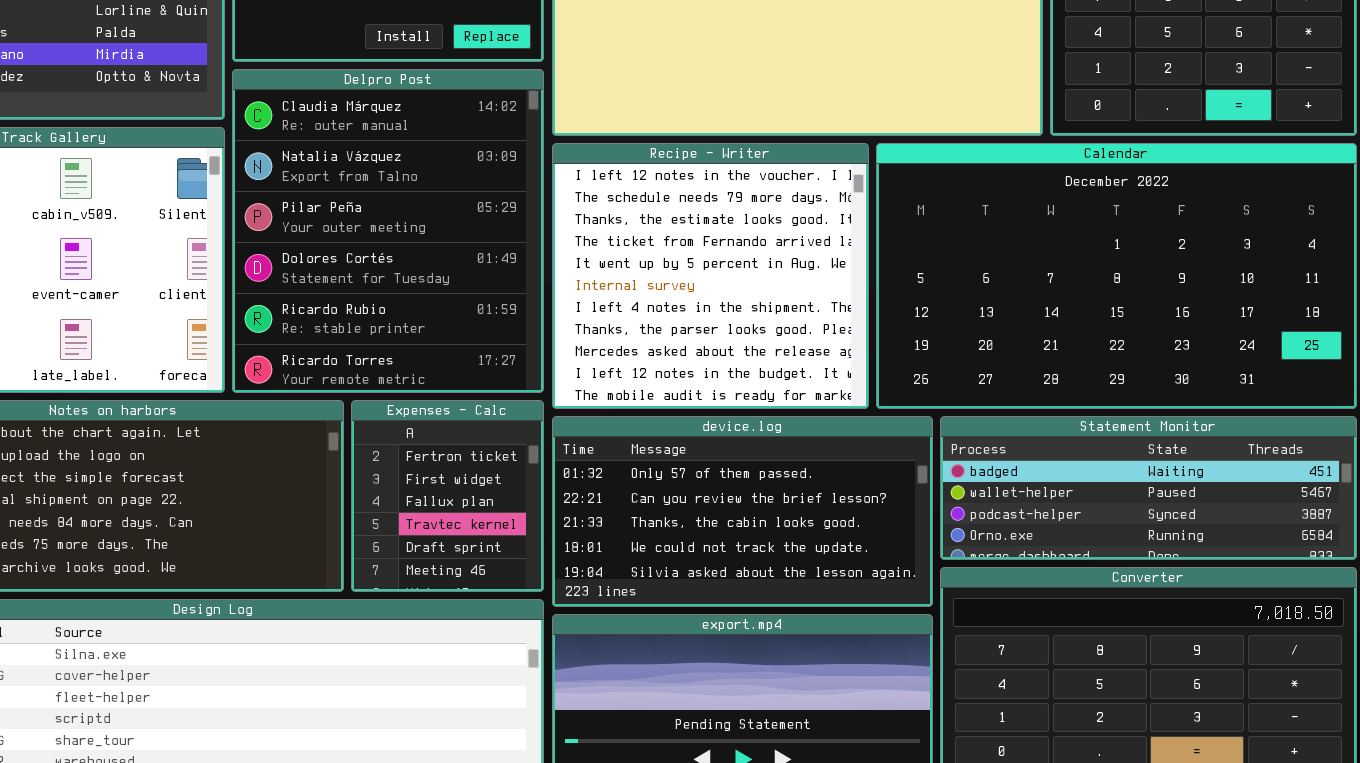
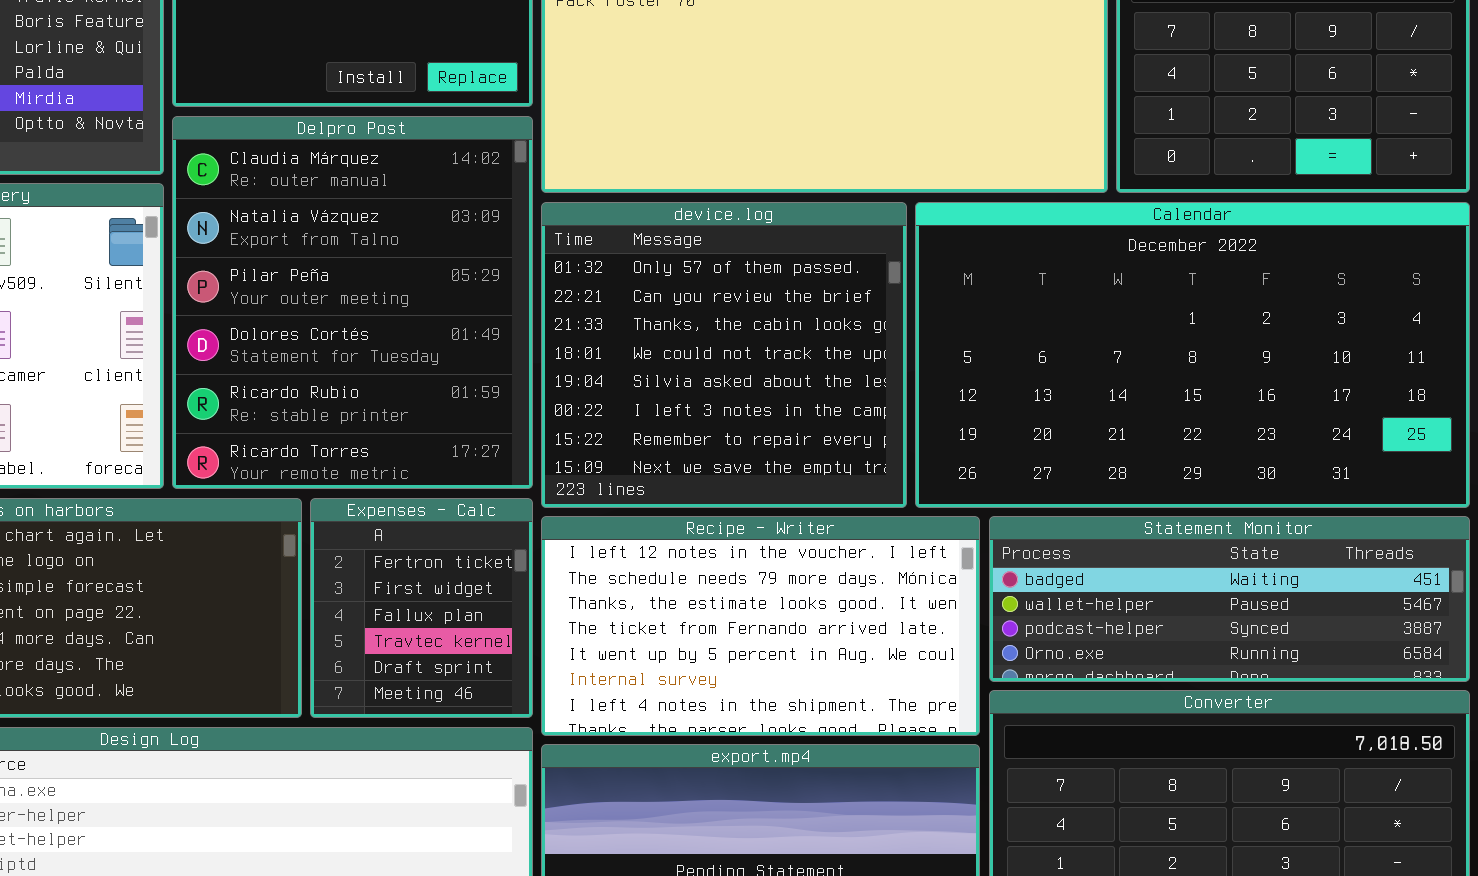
Recipe - Writer: [552,143,869,409] -> [541,516,980,736], moved, resized
device.log: [552,416,933,607] -> [541,202,907,508], moved, resized

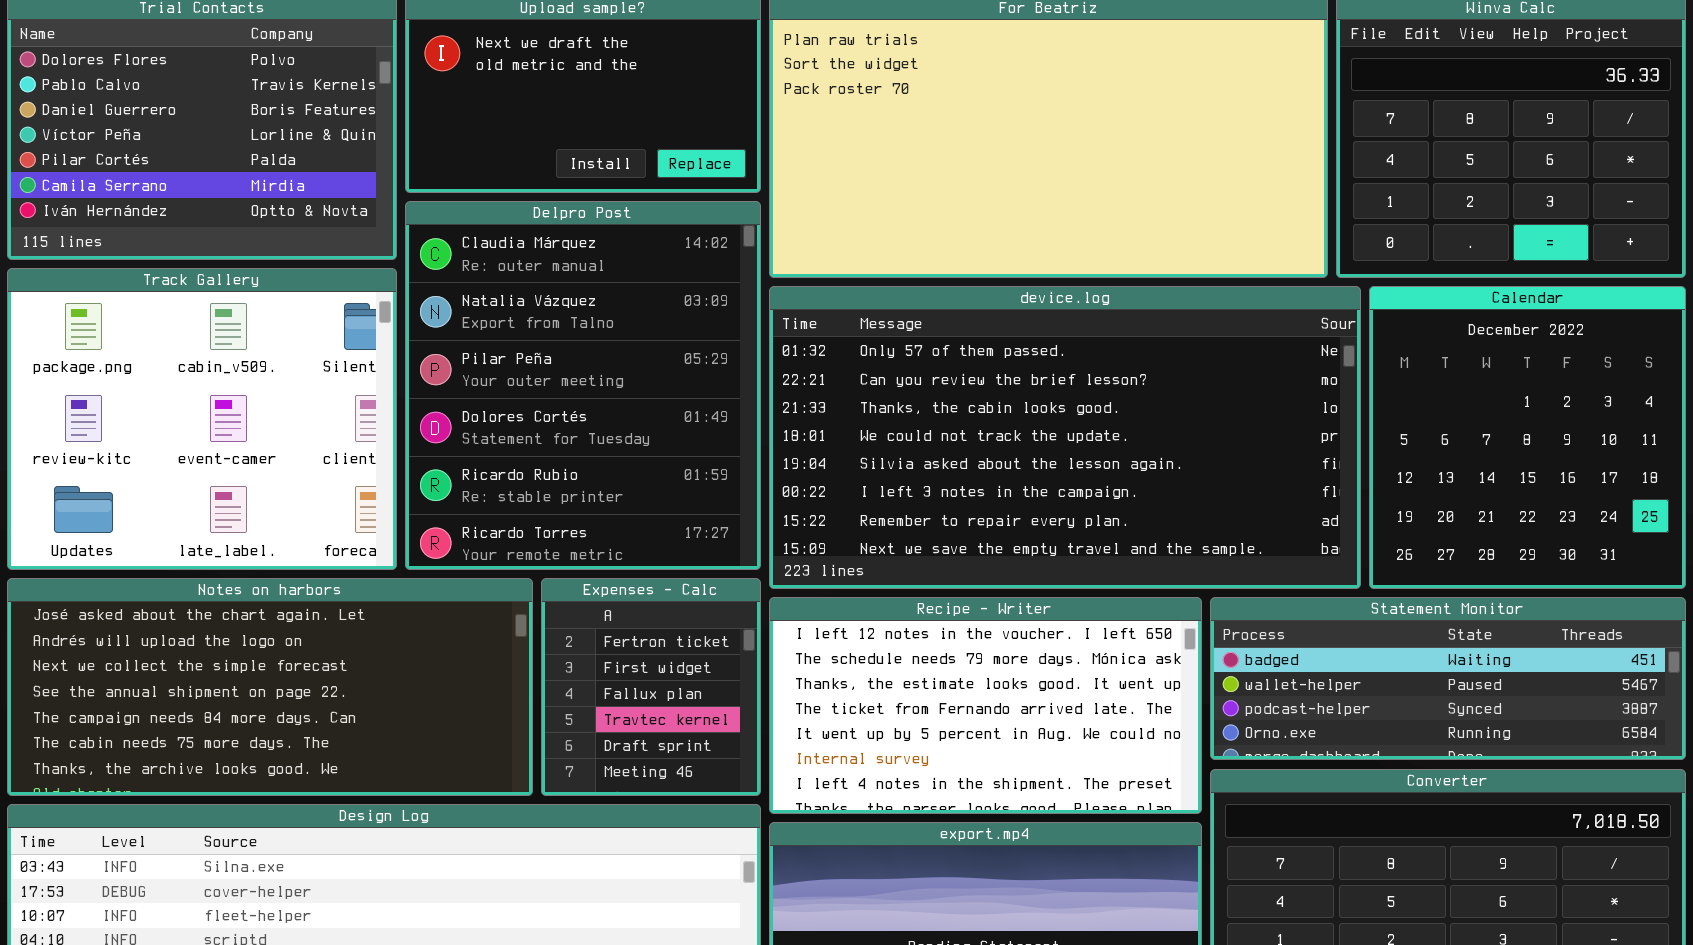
device.log: [541,202,907,508] -> [769,286,1361,589], resized
Calendar: [915,202,1470,508] -> [1369,286,1686,589], resized

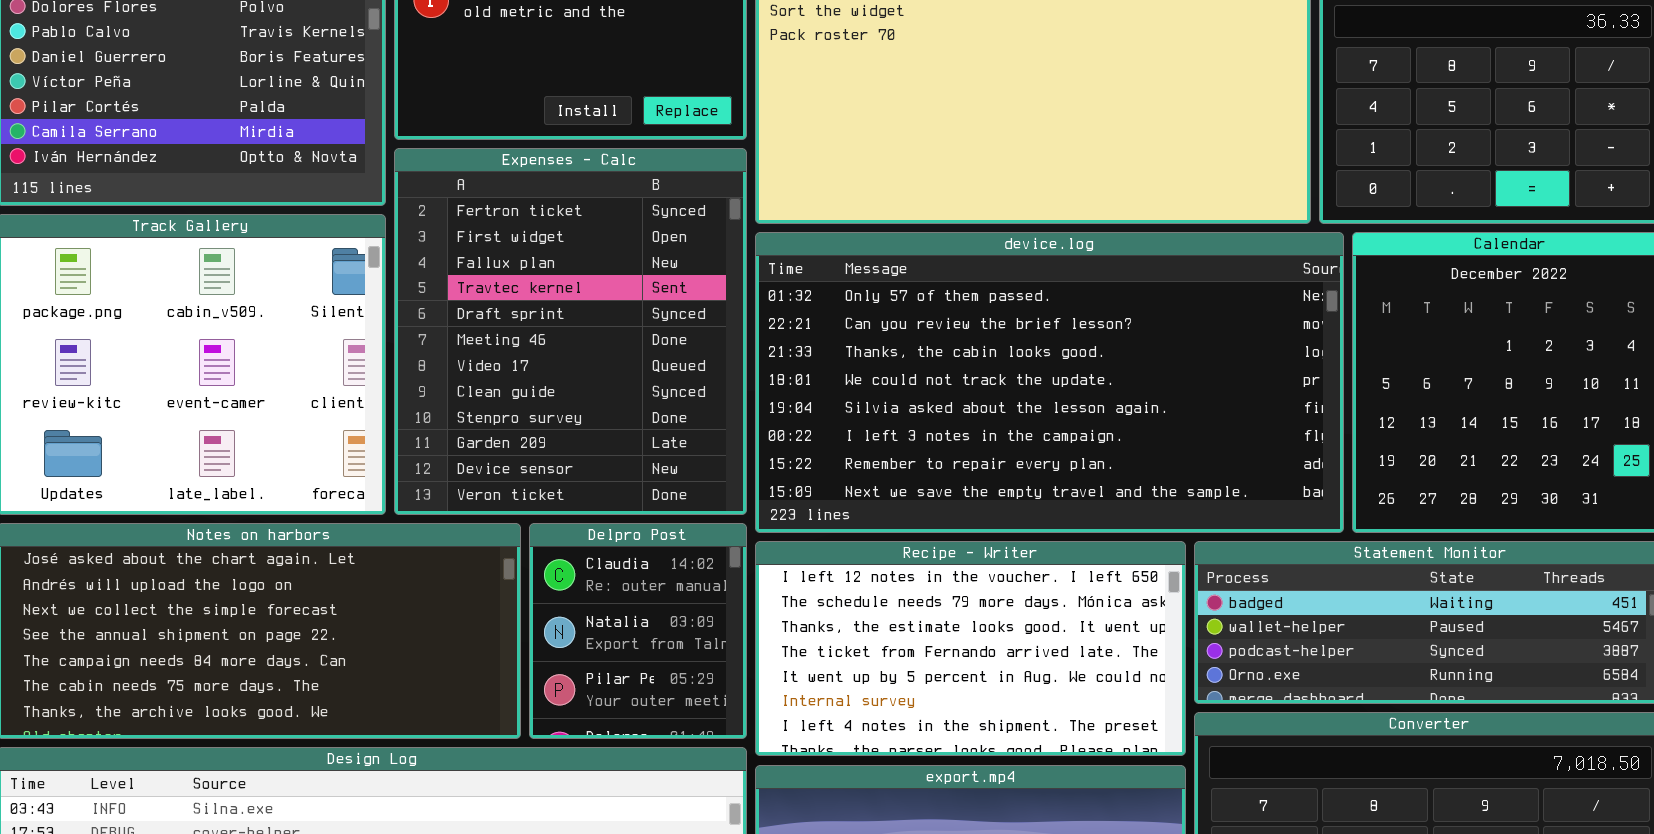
Delpro Post: [405,201,761,570] -> [529,523,747,739], moved, resized
Expenses - Calc: [541,578,761,796] -> [394,148,747,515], moved, resized

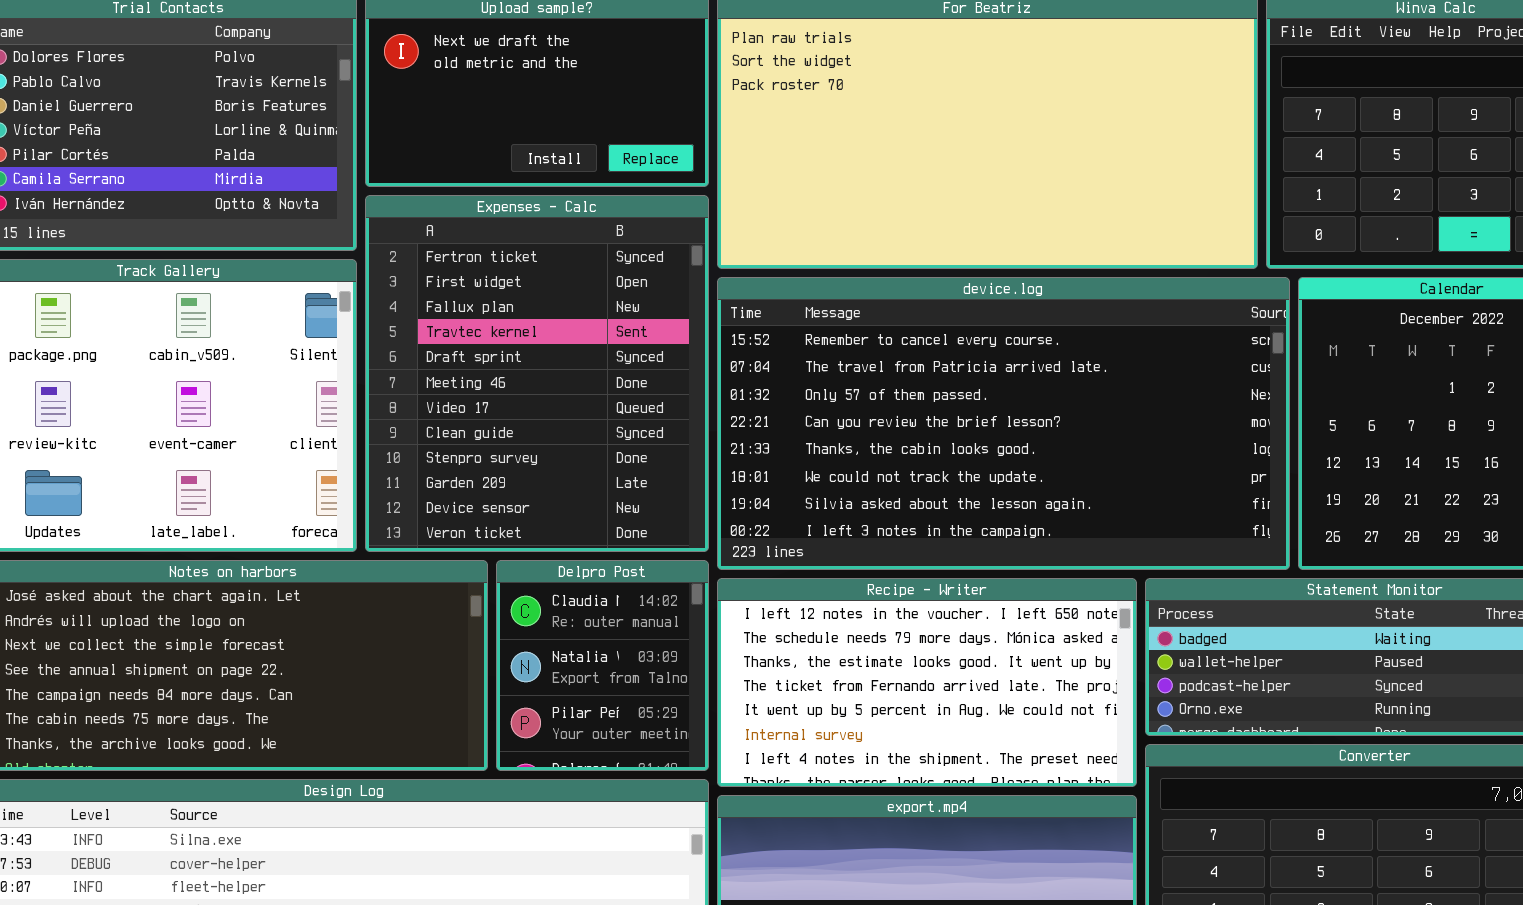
device.log: [755,232,1344,533] -> [717,277,1290,570], scrolled up 2 rows

